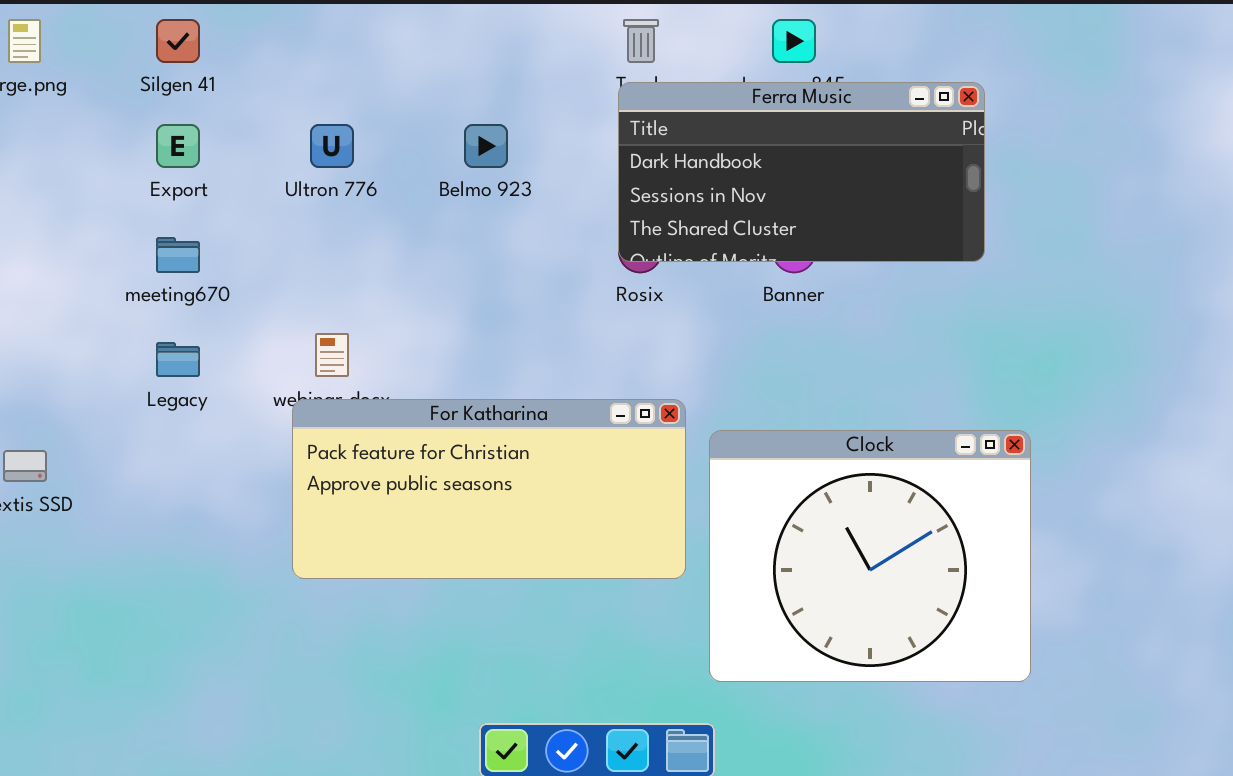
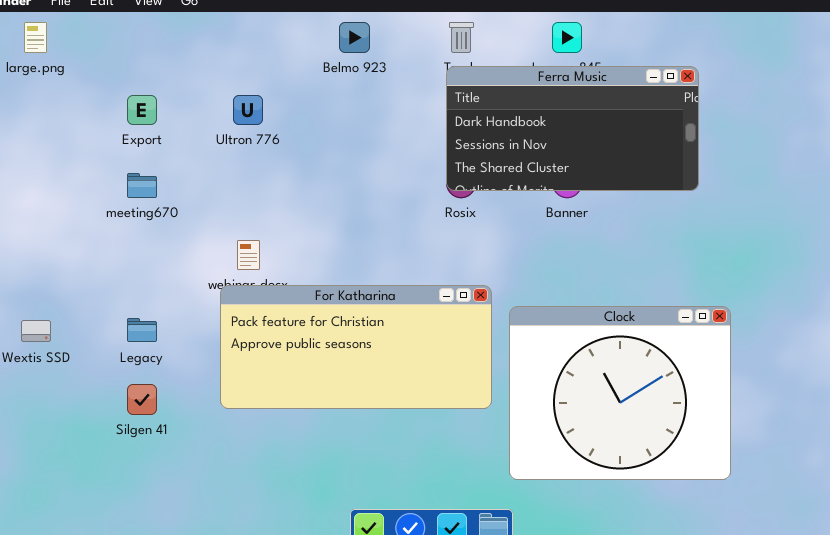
Silgen 41: [156,19,200,63] -> [127,384,157,415], moved
Belmo 923: [464,124,508,168] -> [339,22,370,53], moved
Legacy: [156,342,200,377] -> [127,318,157,342], moved

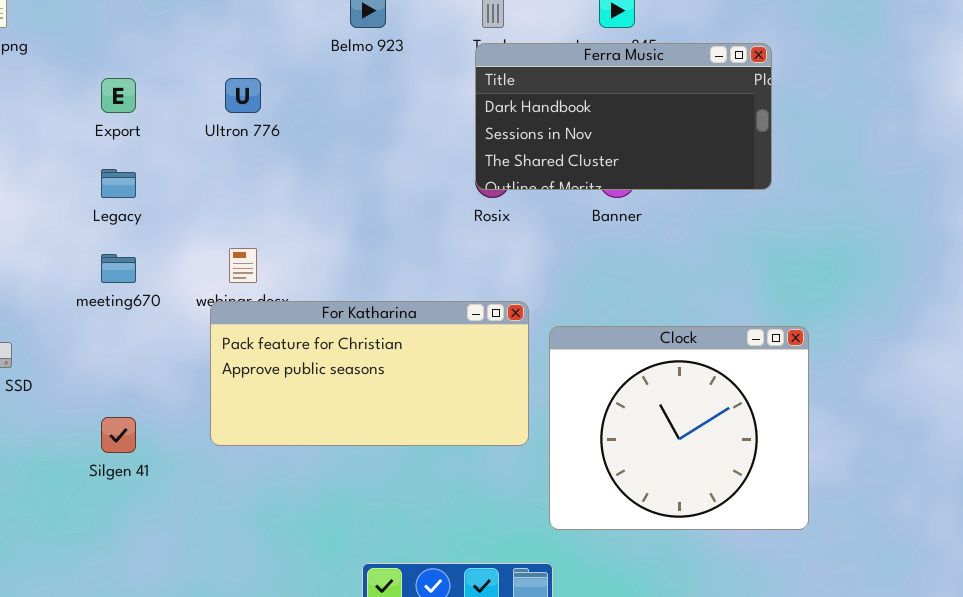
meeting670: [127,173,157,198] -> [101,254,136,283], moved
Legacy: [127,318,157,342] -> [101,169,136,198], moved

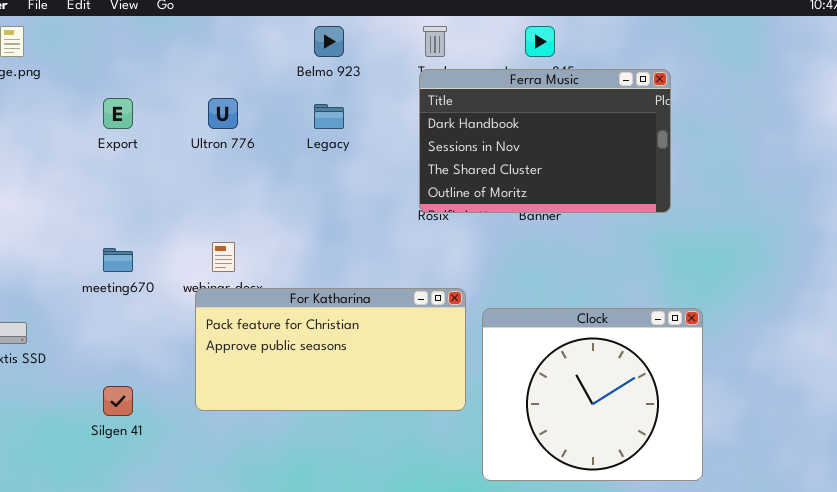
Ferra Music: [475,43,772,190] -> [419,69,671,213], resized
Legacy: [101,169,136,198] -> [314,104,344,129], moved

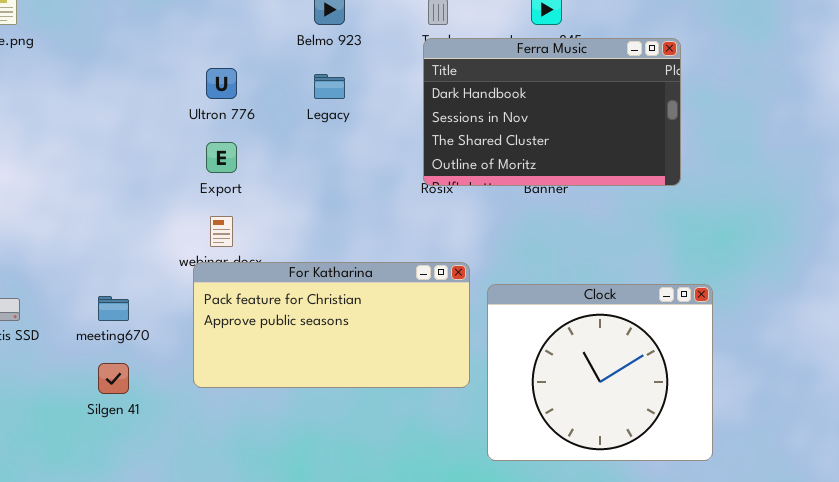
Export: [103,98,133,129] -> [206,142,237,173], moved
meeting670: [103,248,133,272] -> [98,296,129,321], moved

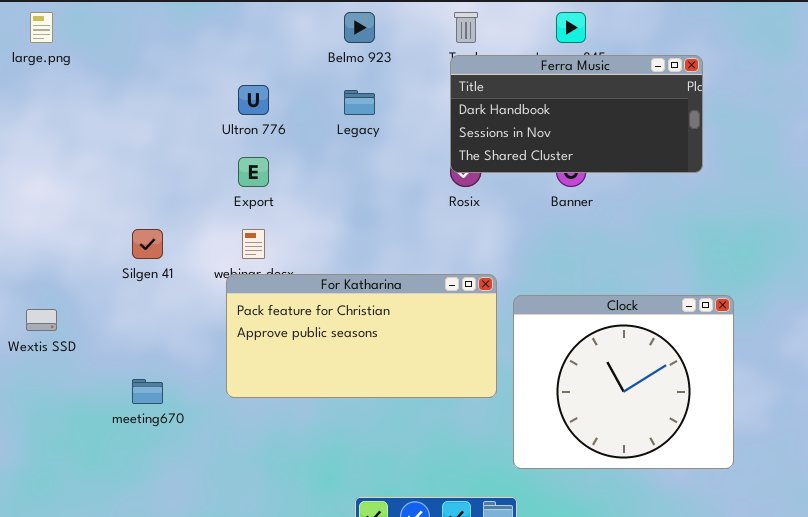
Ferra Music: [423,38,681,186] -> [450,55,703,173], resized
meeting670: [98,296,129,321] -> [132,379,163,404], moved
Silgen 41: [98,363,129,394] -> [132,229,163,259], moved

